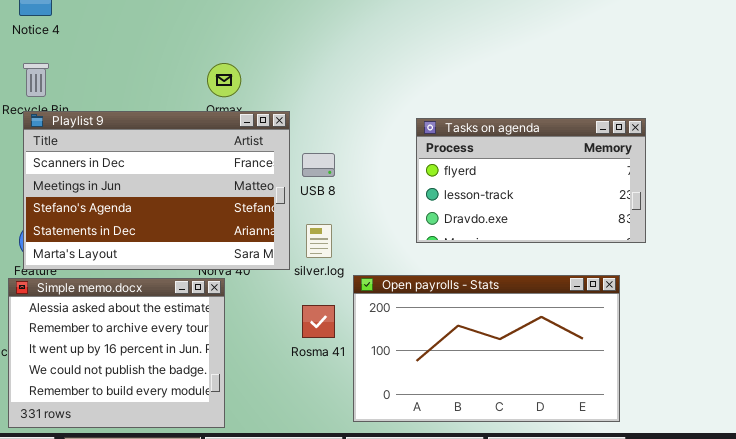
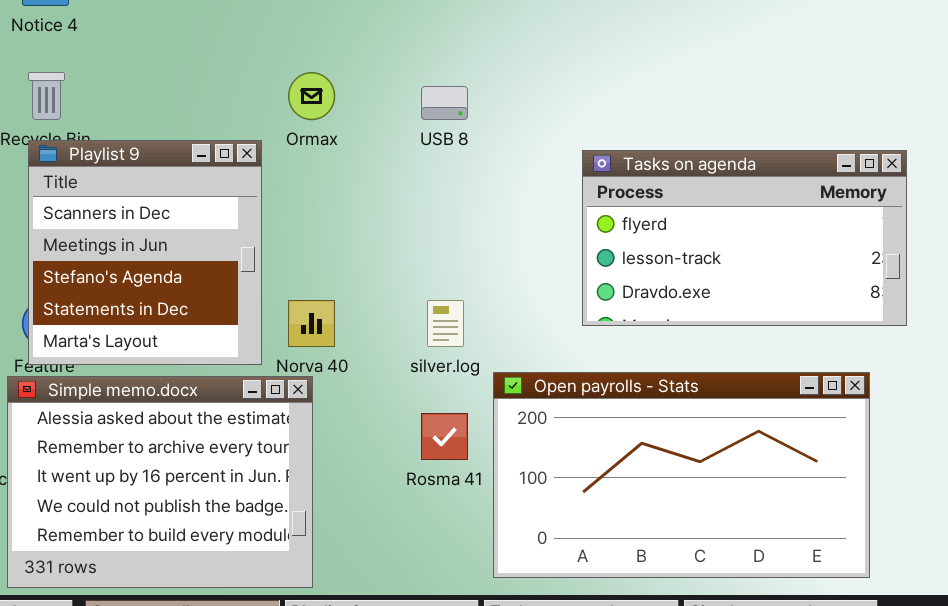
Playlist 9: [23,111,290,270] -> [28,140,262,365], resized
USB 8: [302,153,335,177] -> [421,86,468,120], moved

